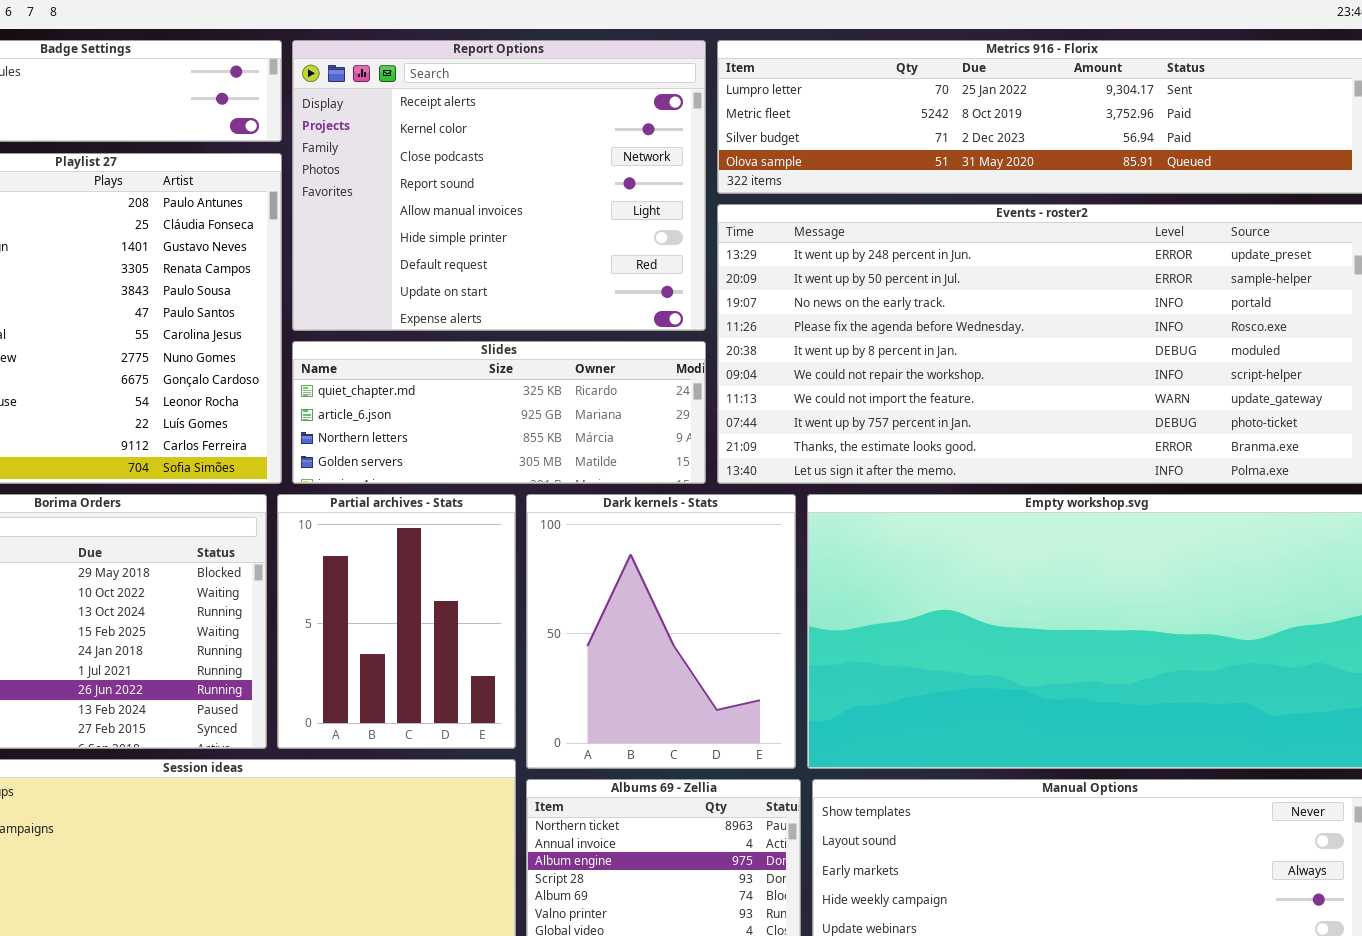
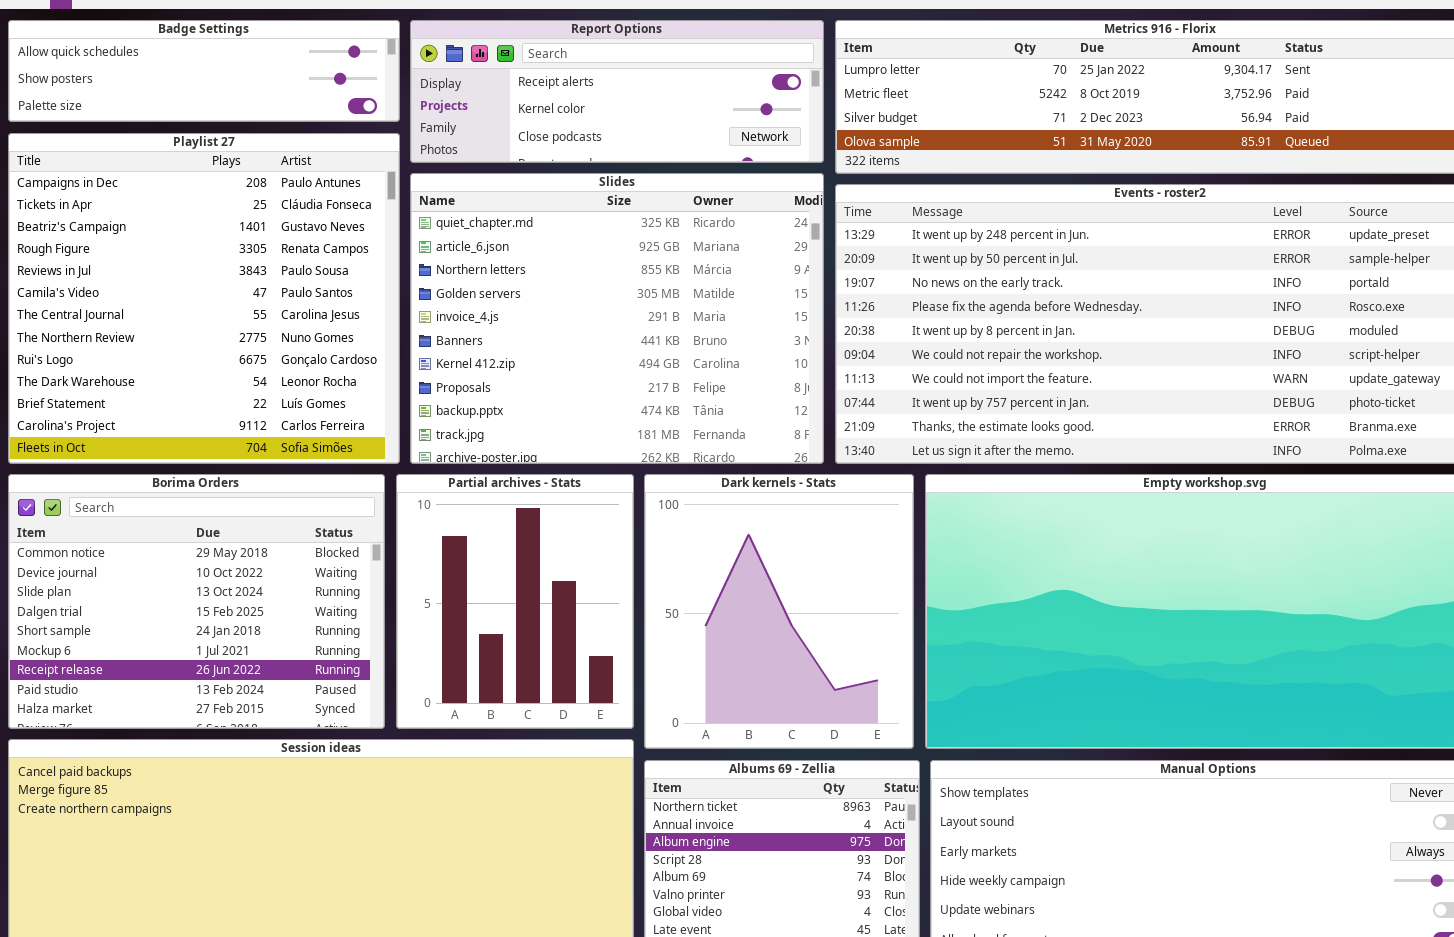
Report Options: [292,40,706,331] -> [410,20,824,163], resized
Slides: [292,341,706,484] -> [410,173,824,464], resized

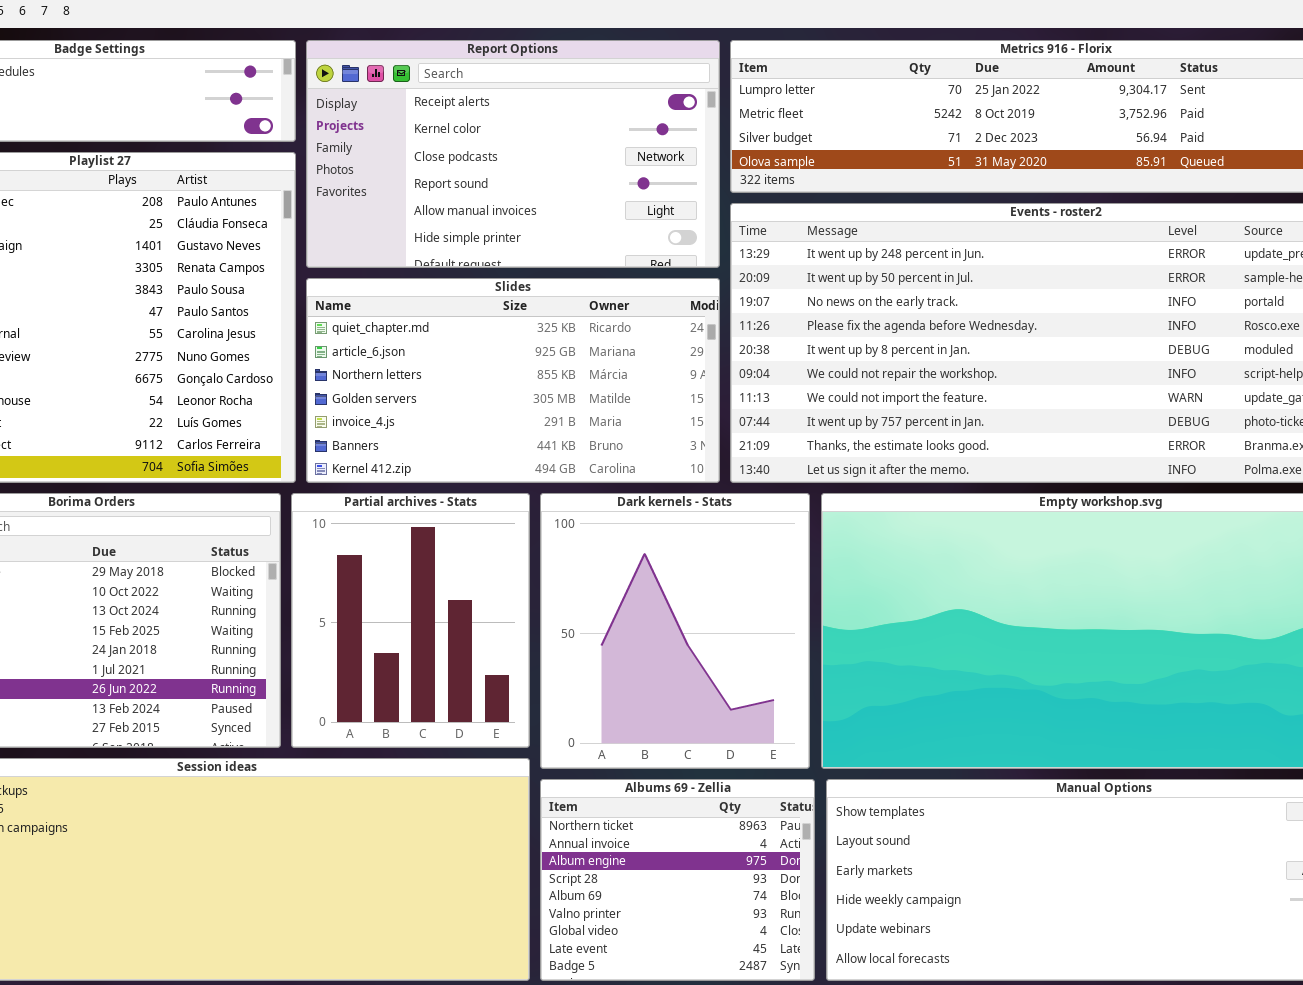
Report Options: [410,20,824,163] -> [306,40,720,268], resized
Slides: [410,173,824,464] -> [306,278,720,483], resized

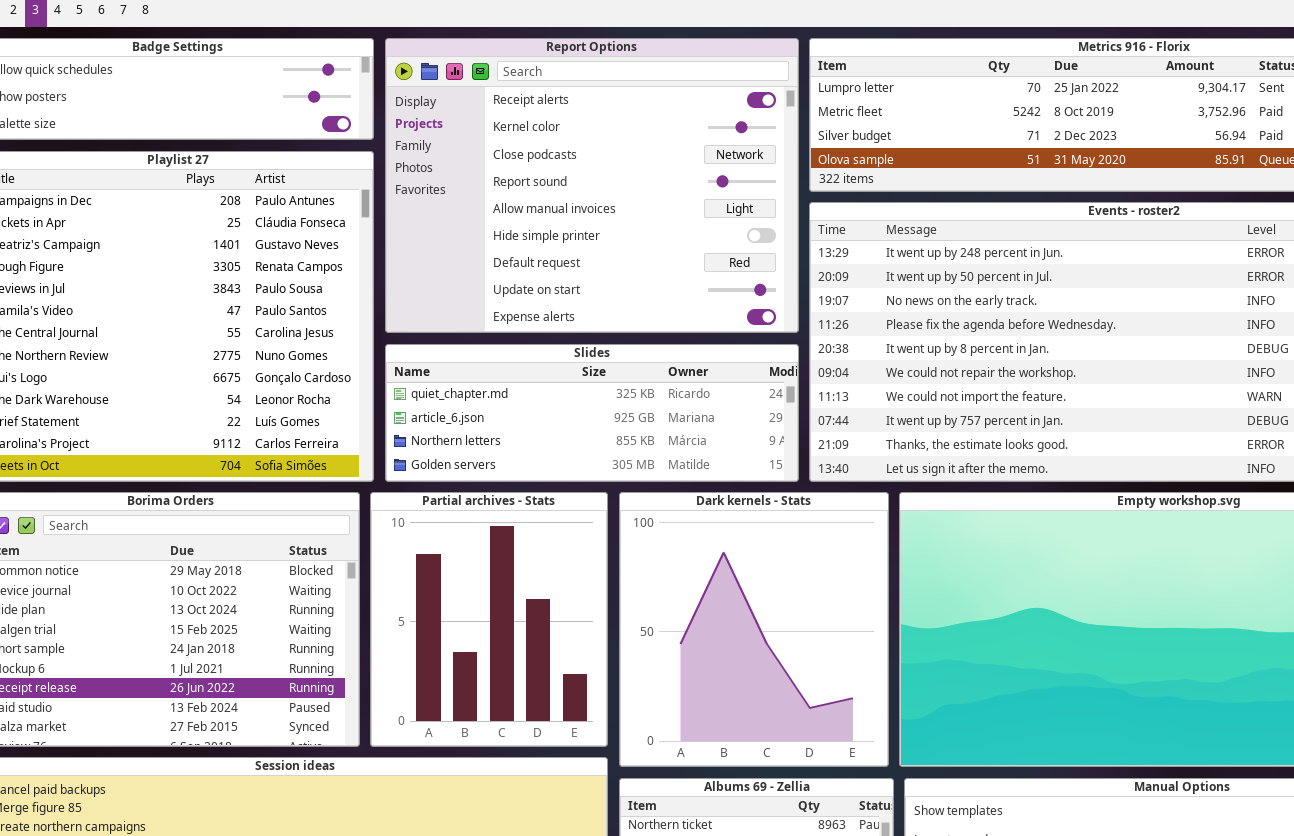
Report Options: [306,40,720,268] -> [385,38,799,333], resized
Slides: [306,278,720,483] -> [385,344,799,482], resized

